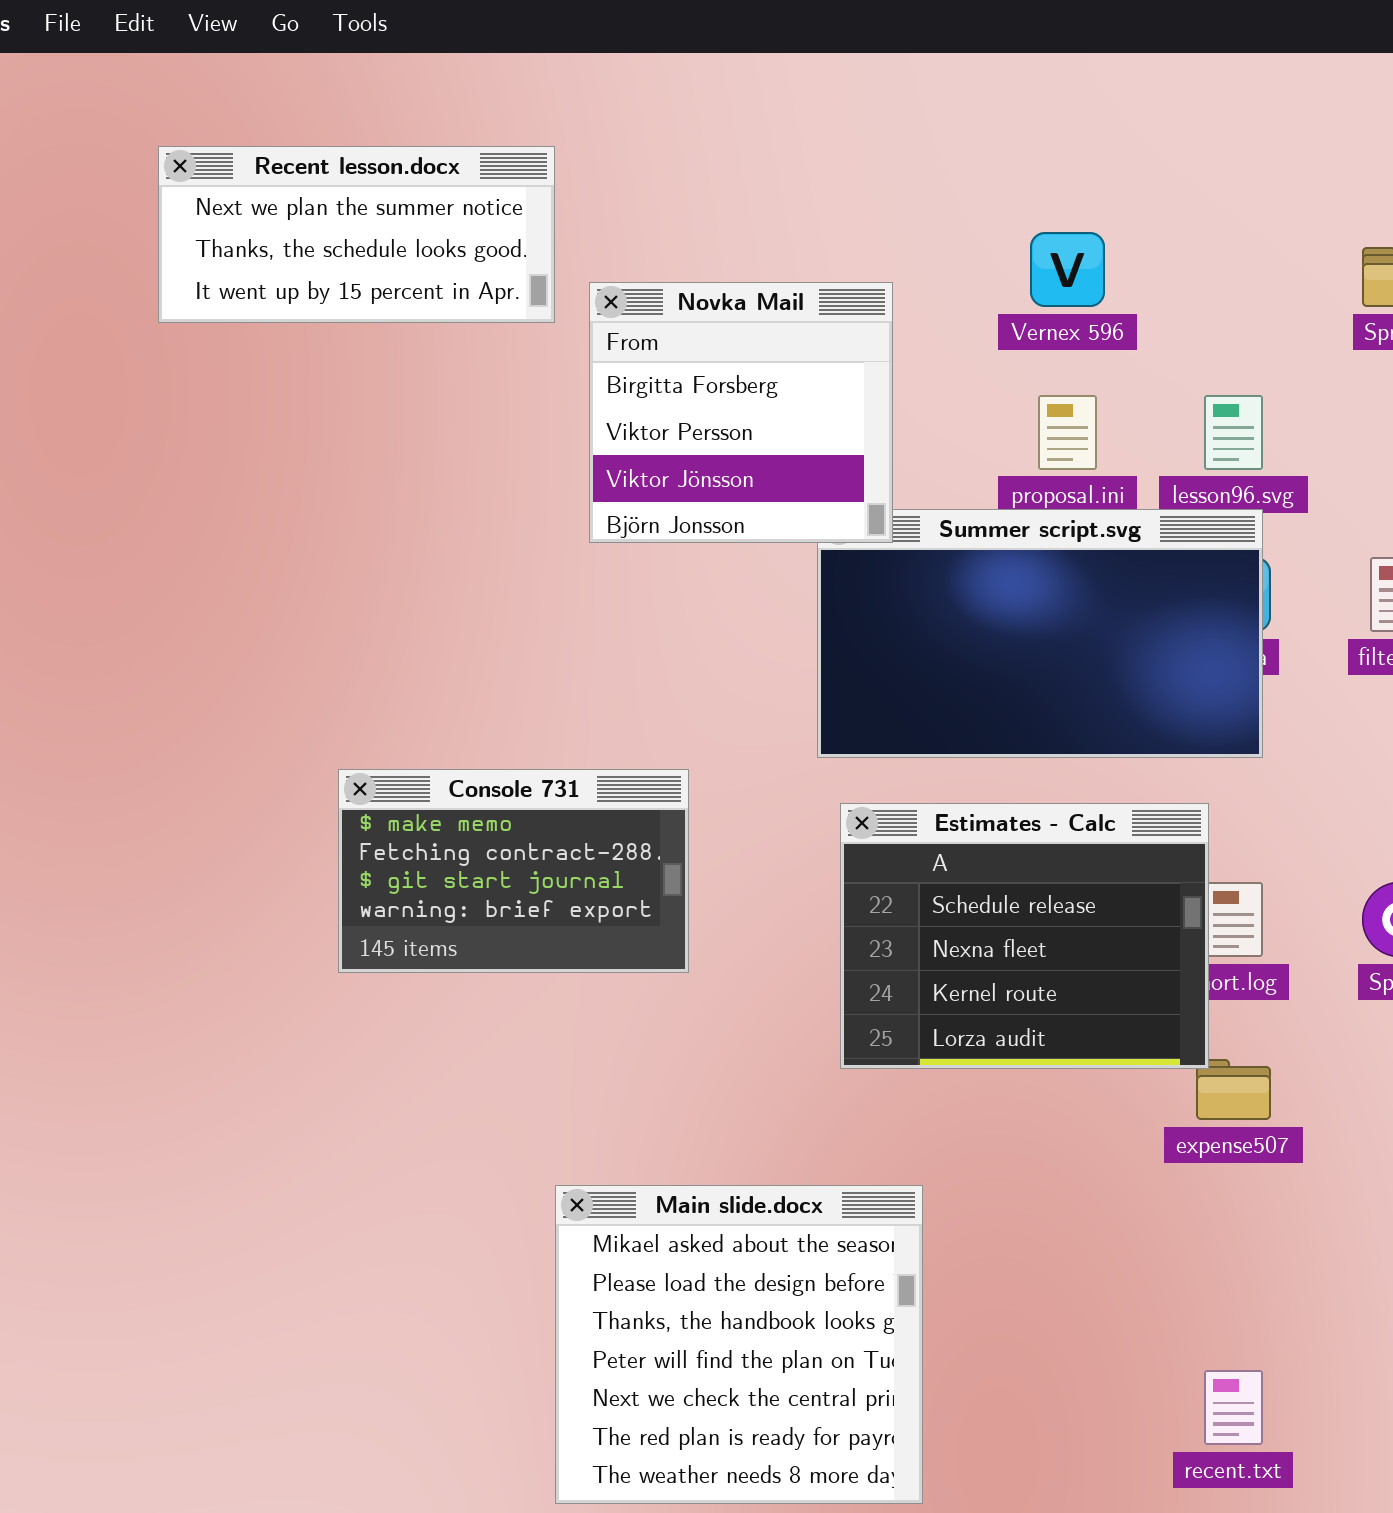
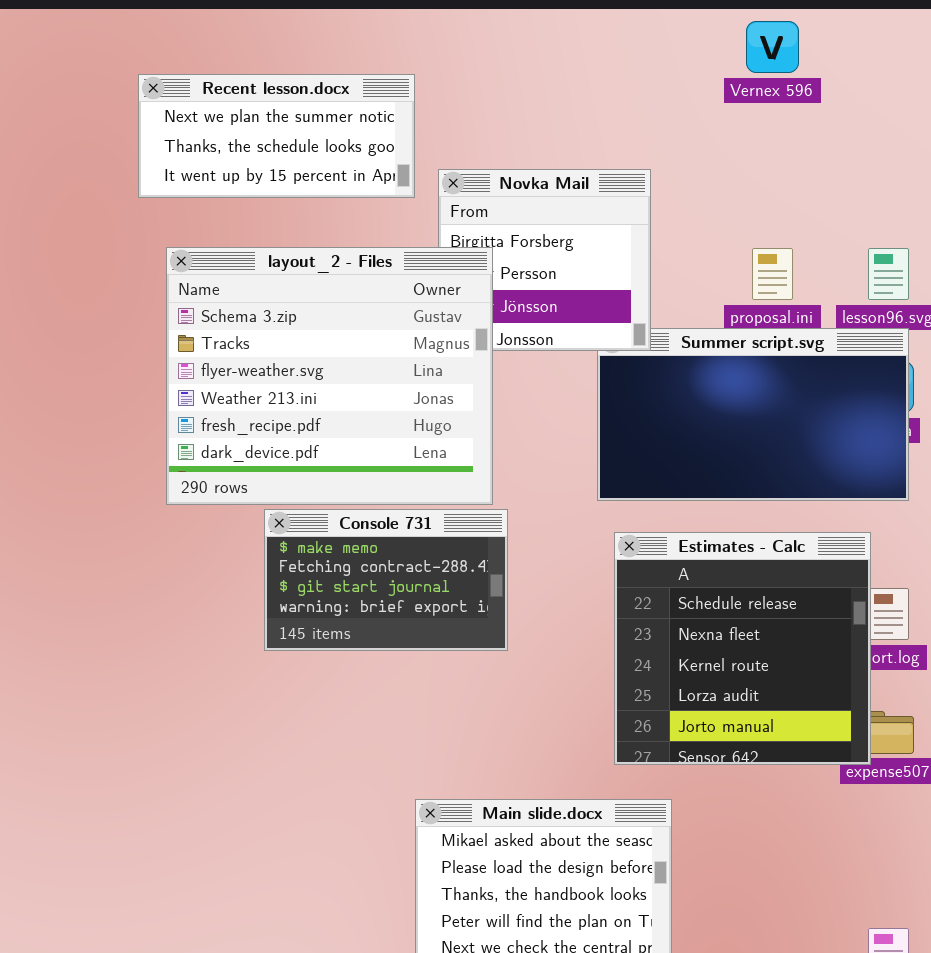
Vernex 596: [1030,232,1105,307] -> [746,21,799,73], moved
layout_2 - Files: none -> [166,247,493,505], opened
Estimates - Calc: [840,803,1209,1069] -> [614,532,871,765], resized

